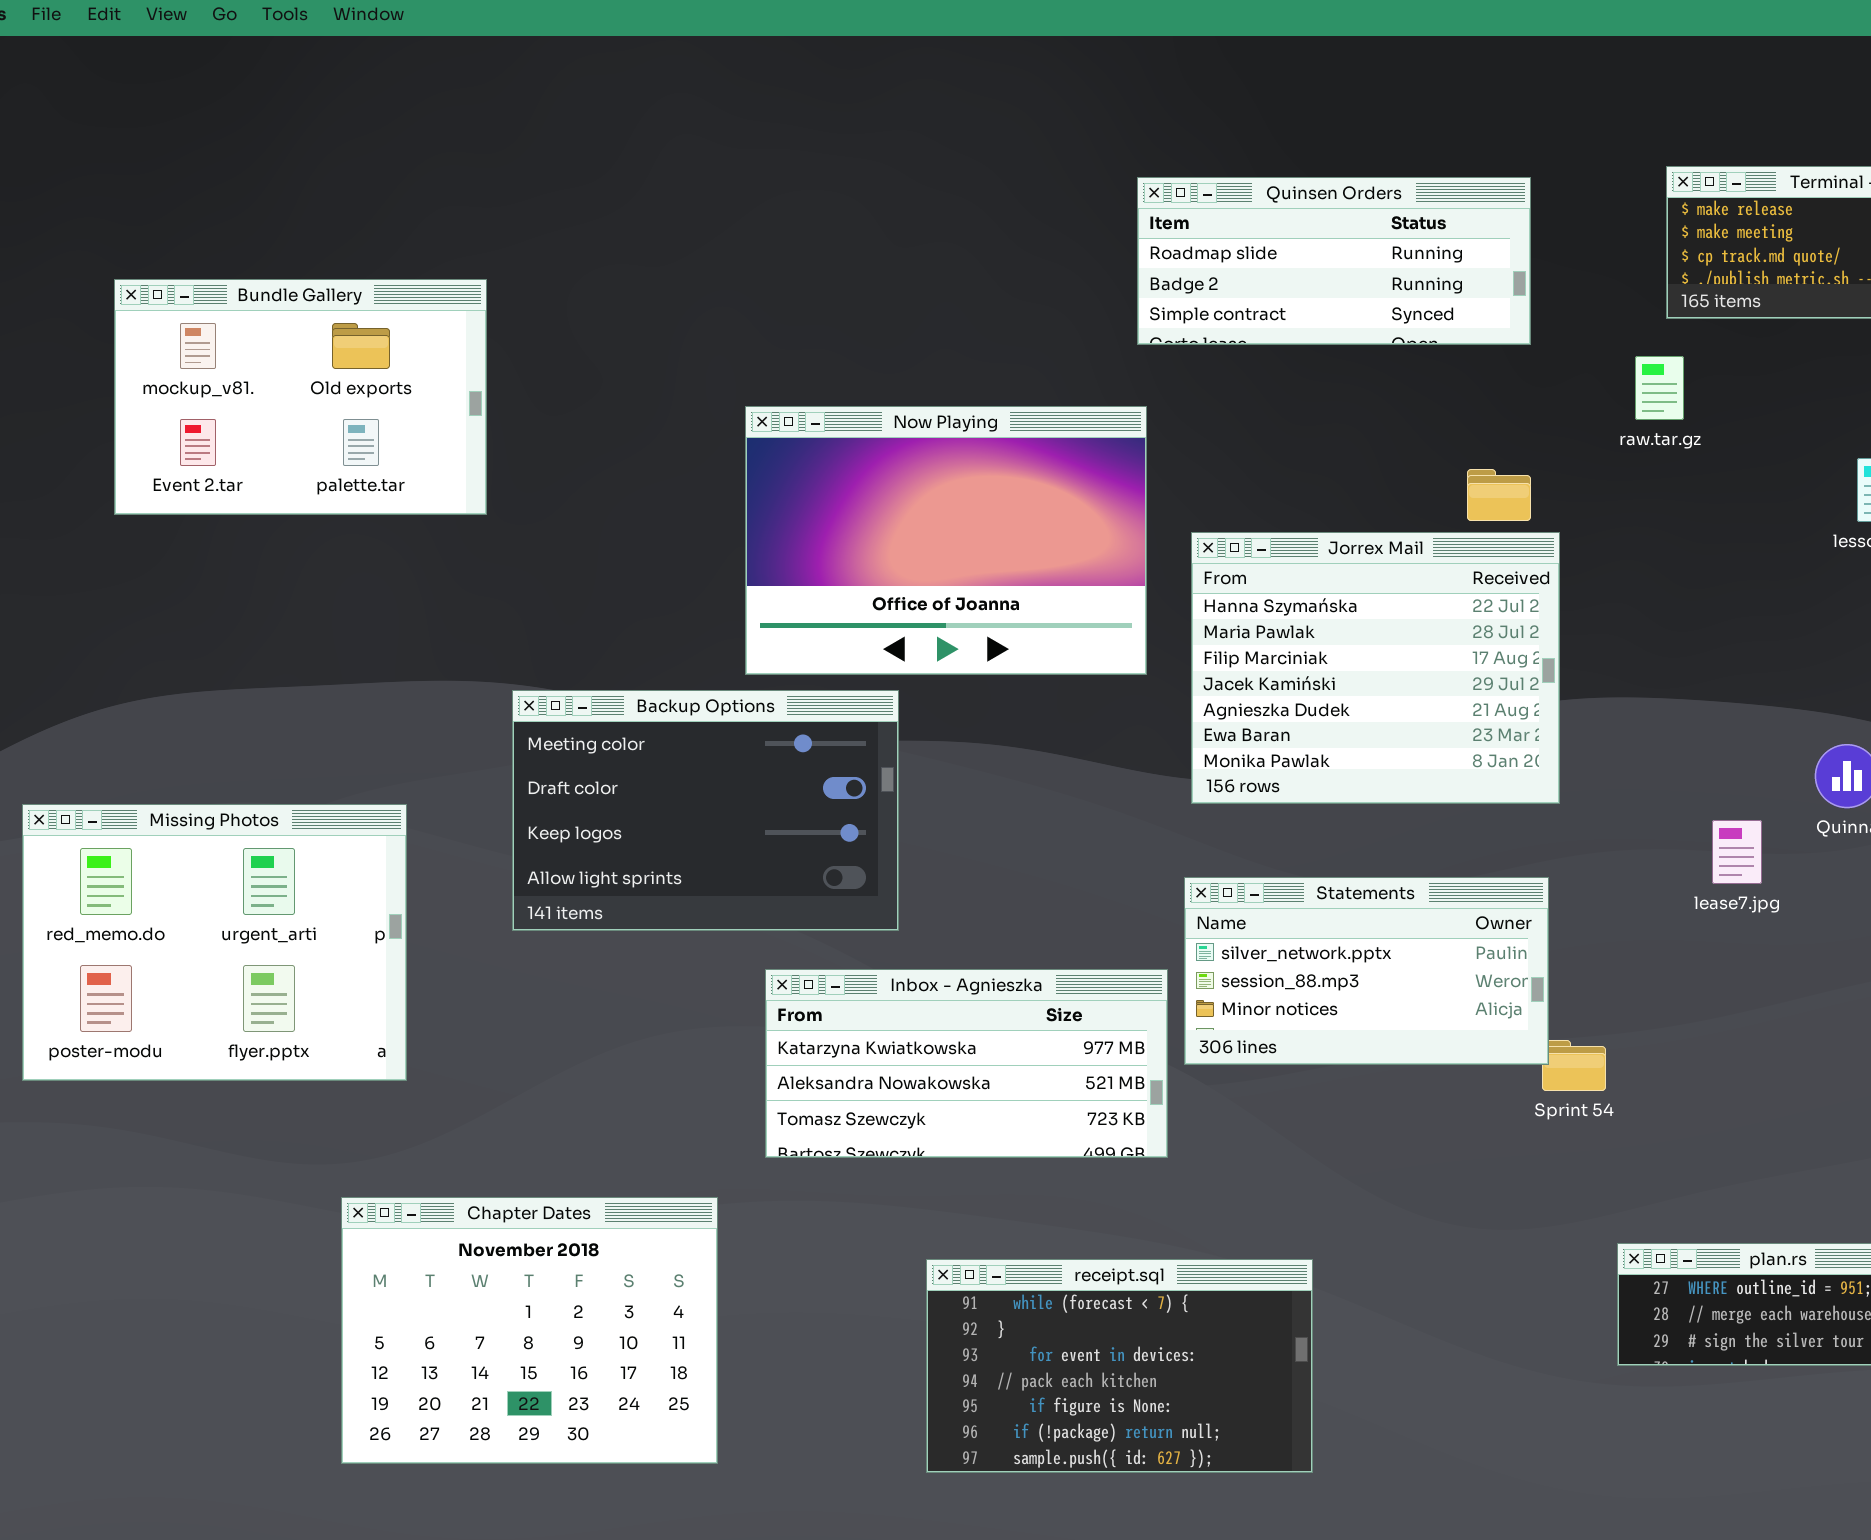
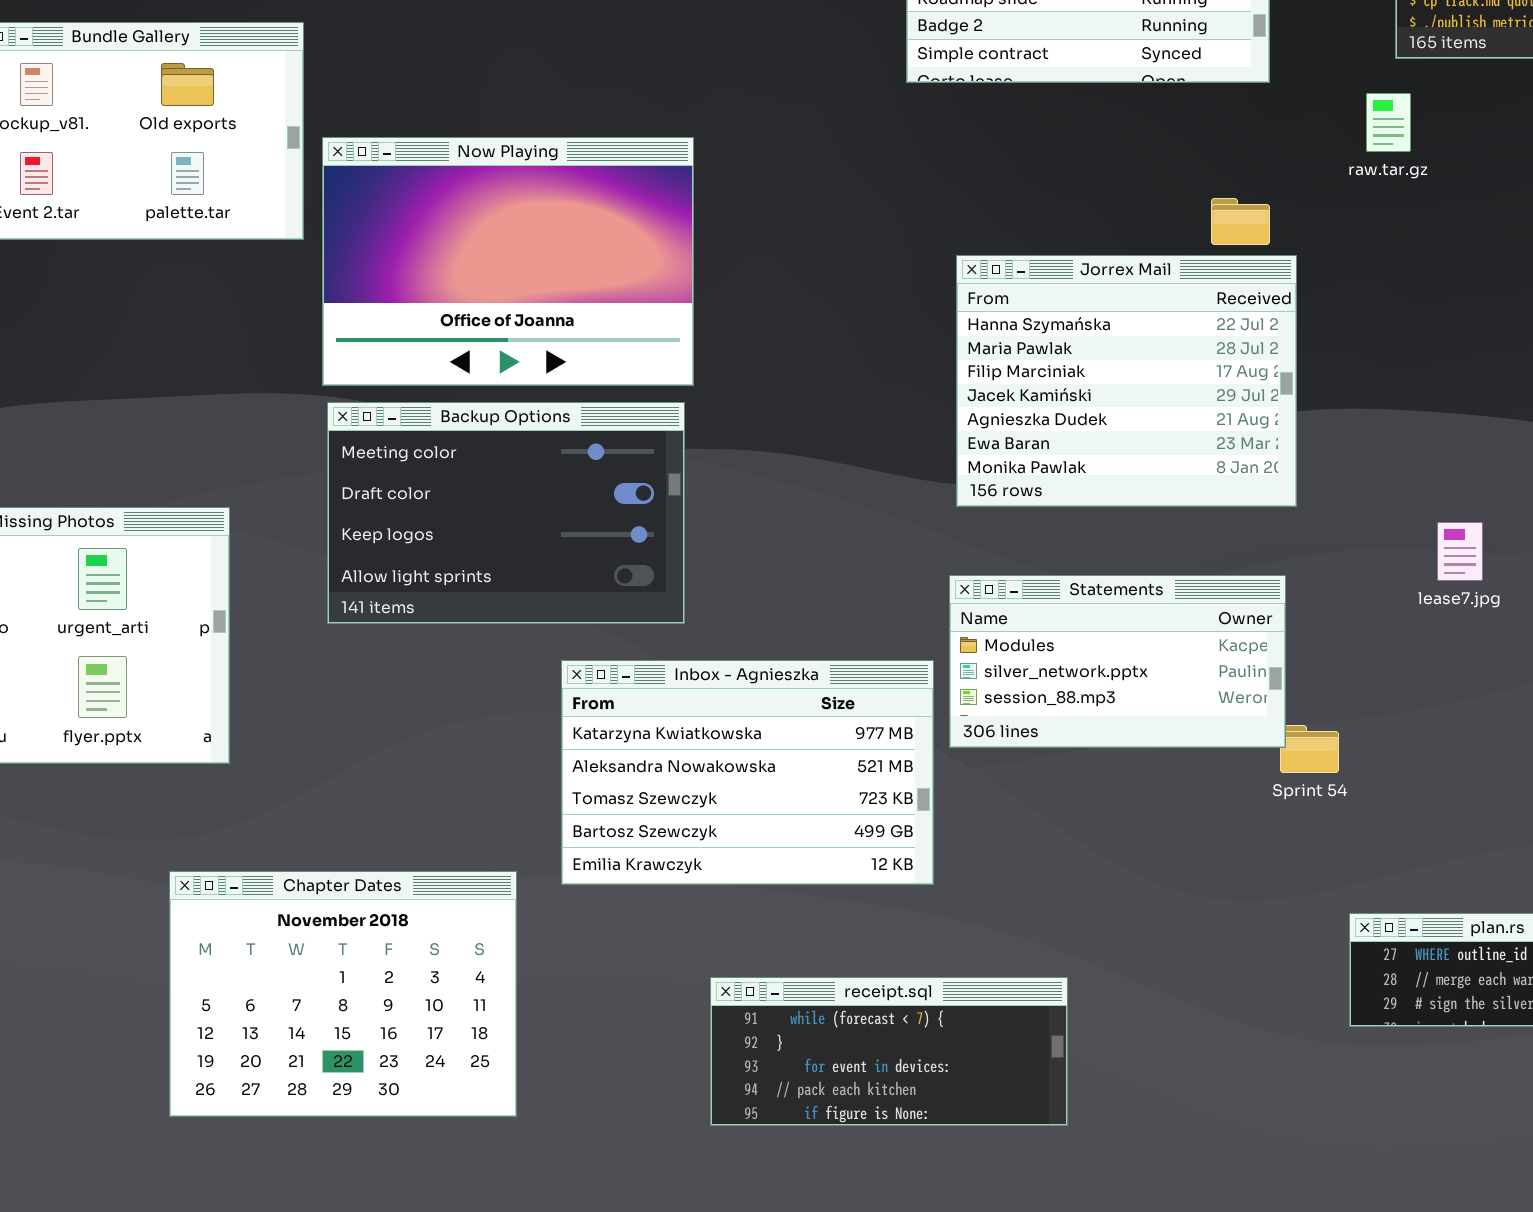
Now Playing: [745,406,1147,675] -> [322,137,694,386], moved
Statements: [1184,877,1549,1065] -> [949,575,1286,748], scrolled up 1 row
Inbox - Agnieszka: [765,969,1168,1158] -> [561,660,934,885], resized
receipt.sql: [926,1259,1313,1473] -> [710,977,1068,1126], resized

